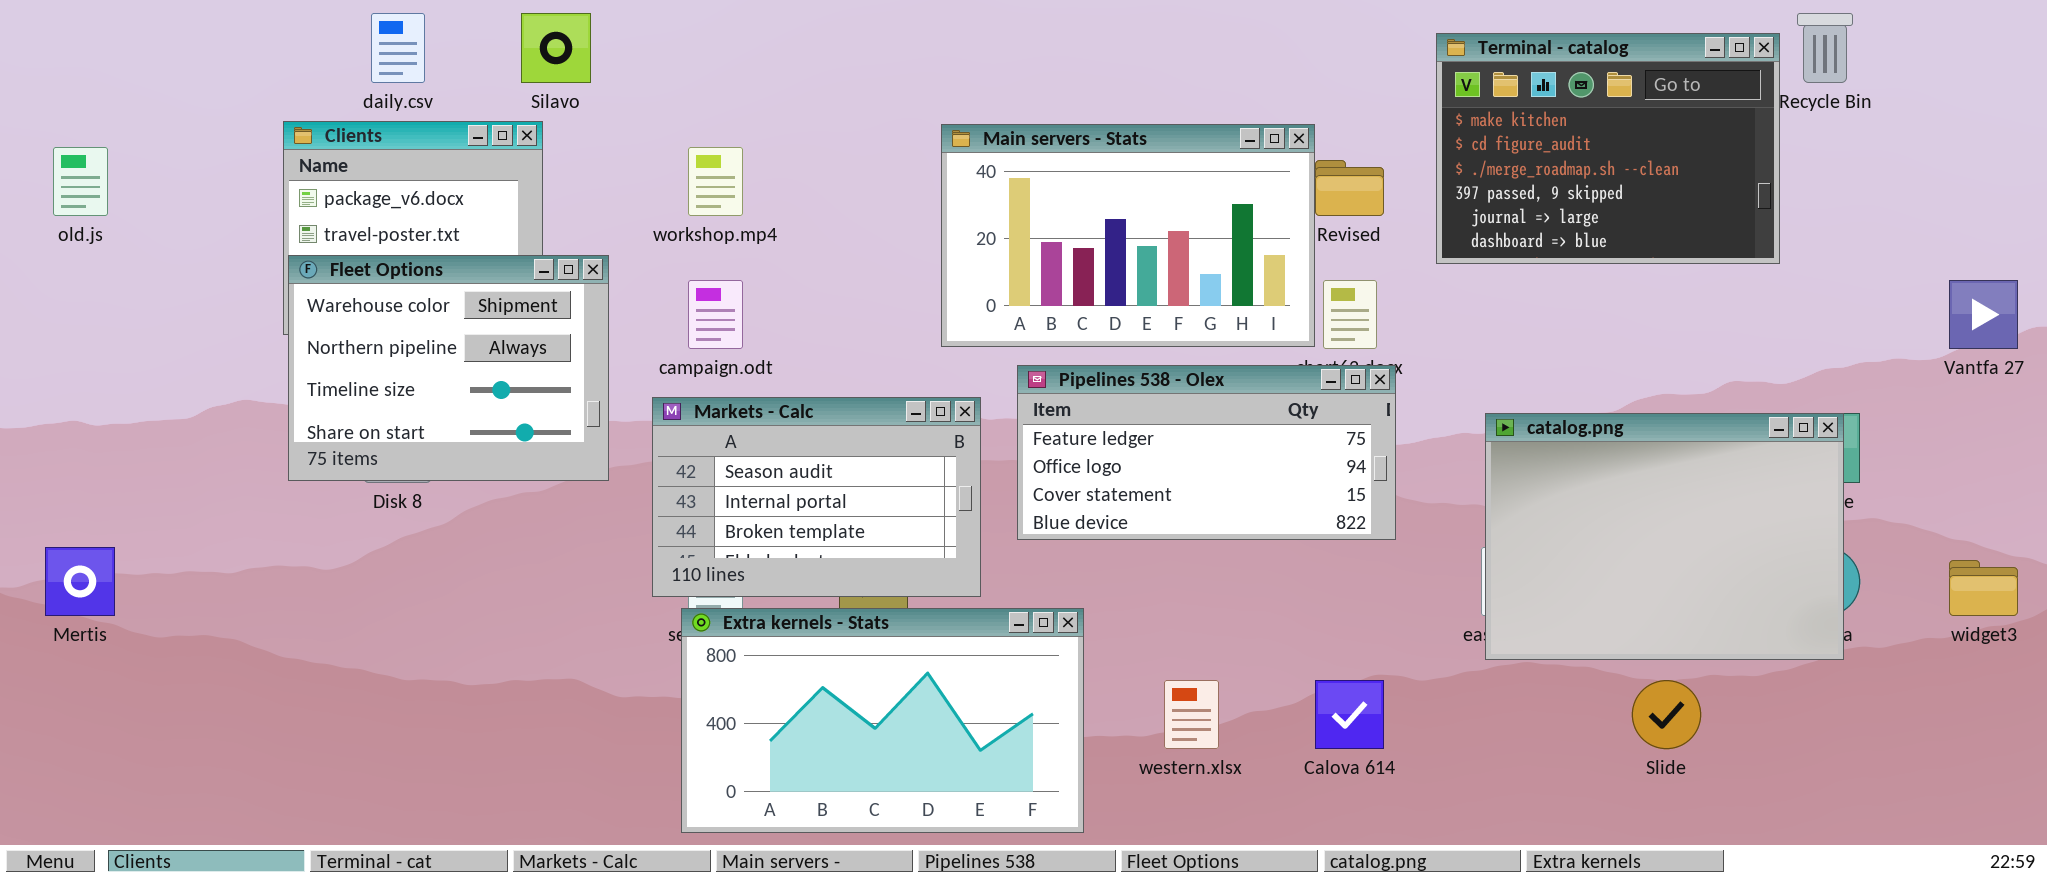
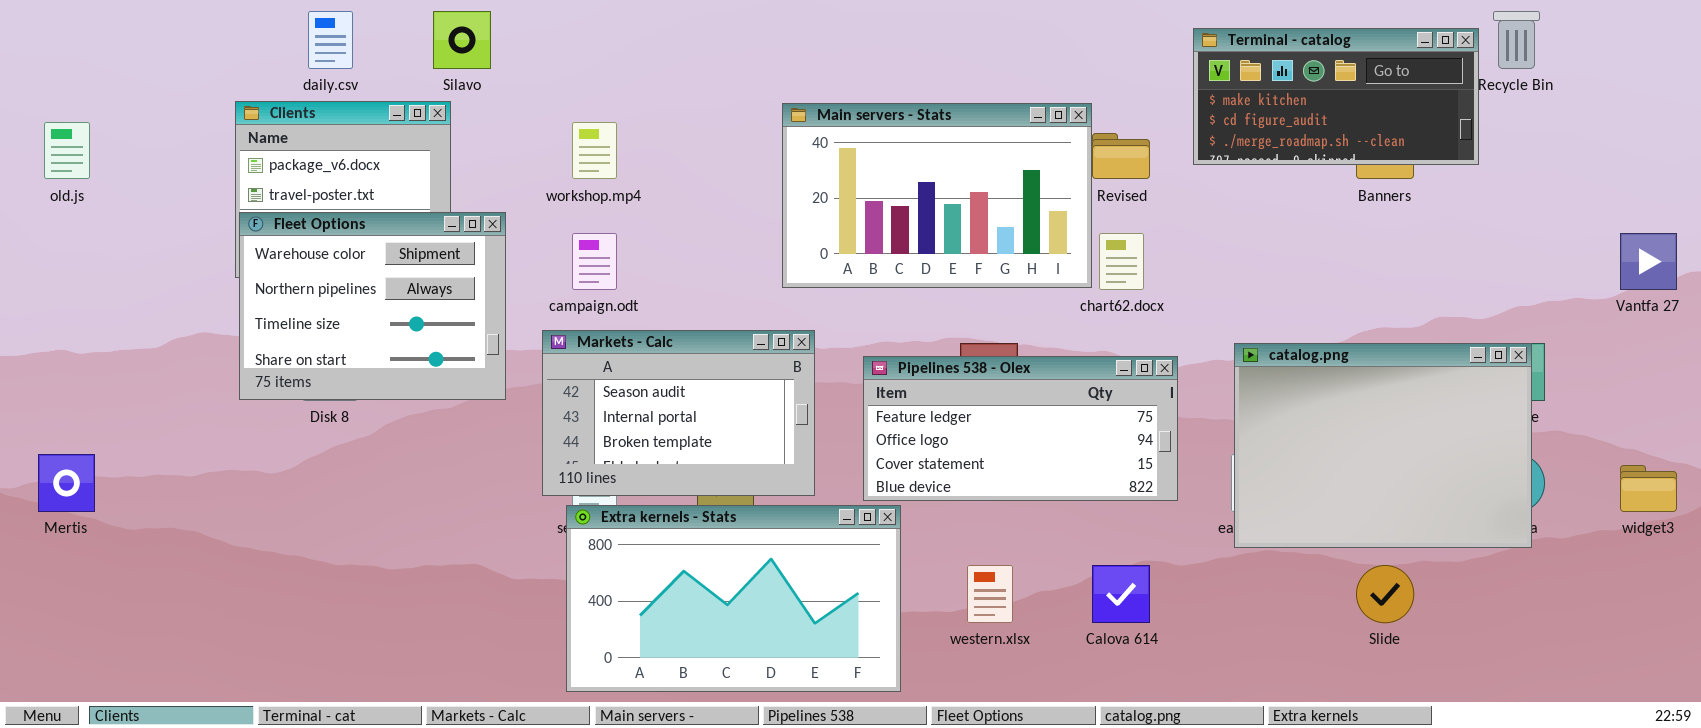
Terminal - catalog: [1436,33,1780,264] -> [1193,28,1479,165], resized
Pipelines 538 - Olex: [1017,365,1396,540] -> [863,356,1178,501], moved

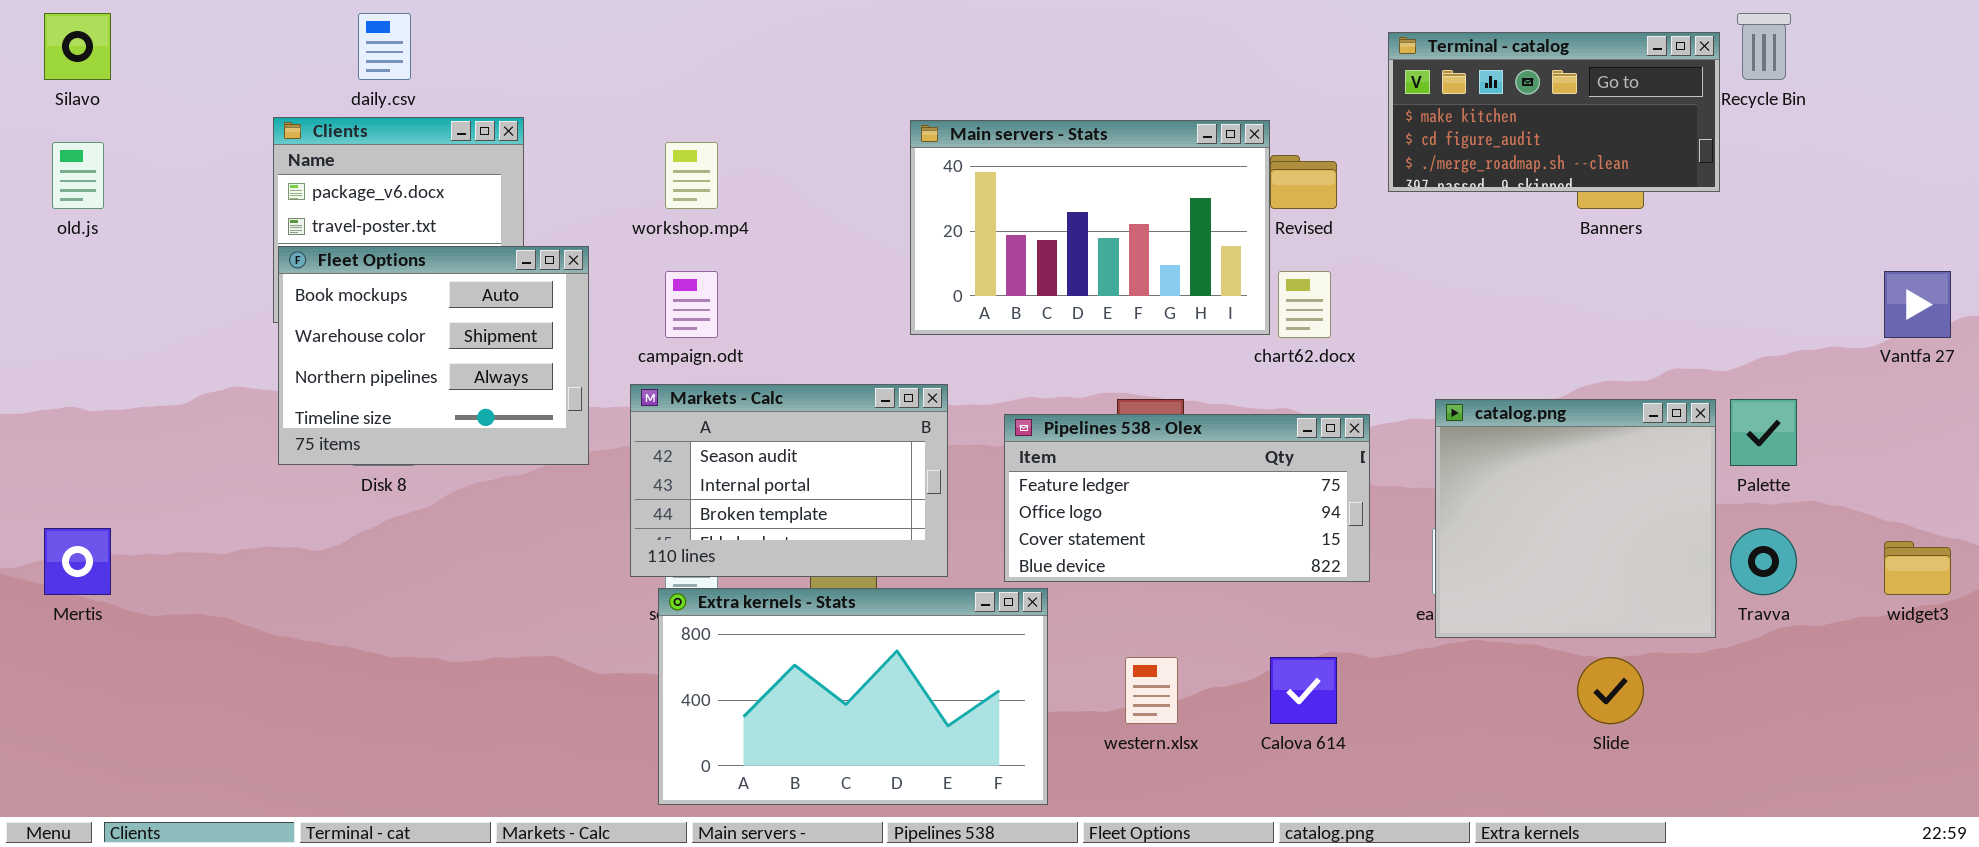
Silavo: [433,11,491,69] -> [44,13,111,80], moved
Fleet Options: [239,212,506,400] -> [278,246,589,465], scrolled up 1 row
catalog.png: [1234,343,1532,548] -> [1435,399,1716,638], resized

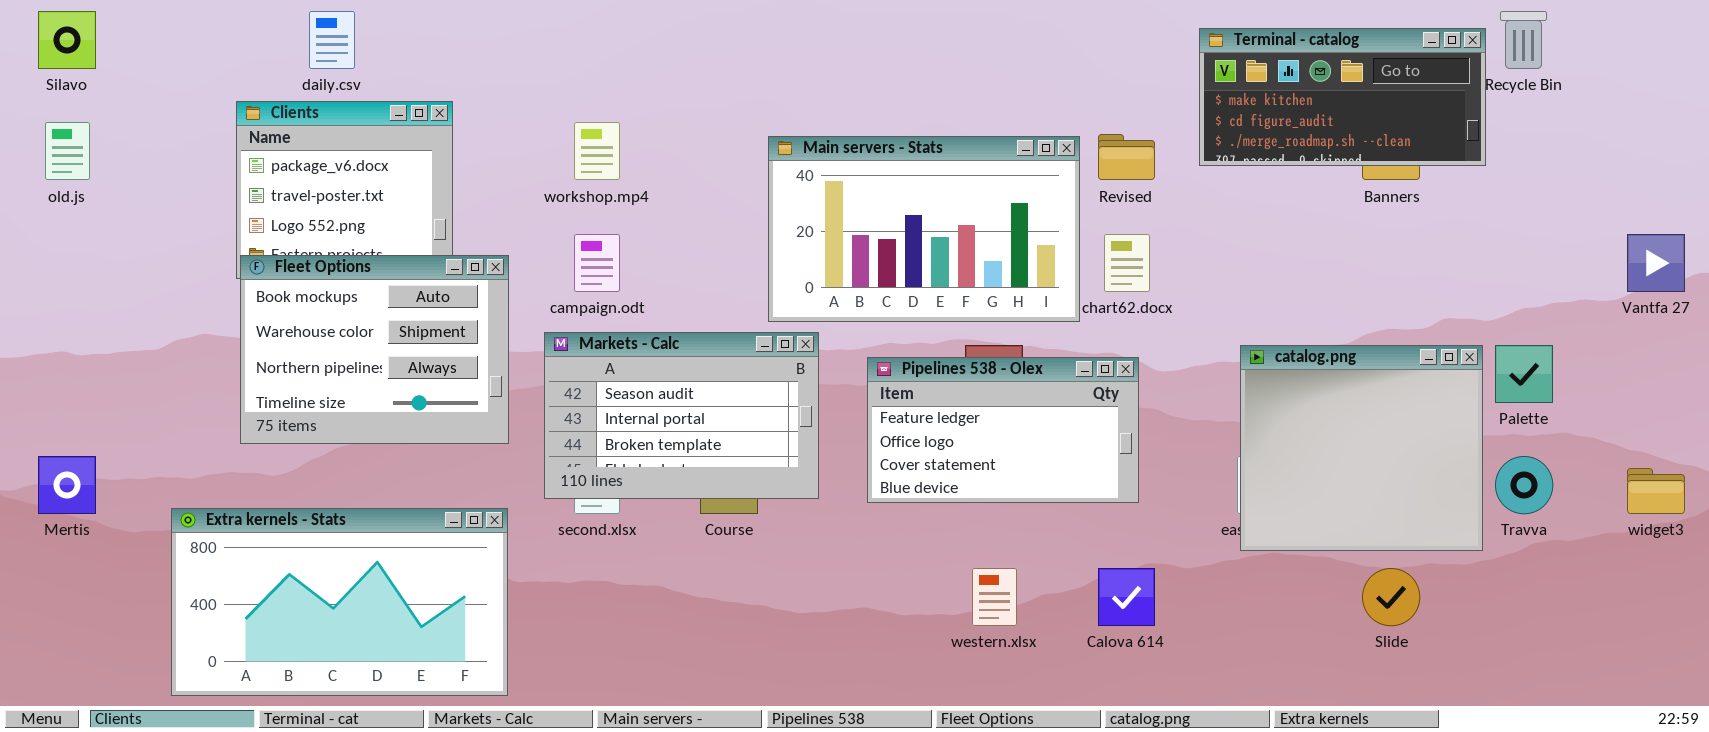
Main servers - Stats: [910,120,1270,335] -> [768,136,1080,322], moved
Fleet Options: [278,246,589,465] -> [240,255,509,444], moved
Pipelines 538 - Olex: [1004,414,1370,582] -> [867,357,1139,503], resized
Extra kernels - Stats: [658,588,1048,805] -> [171,508,508,696], moved

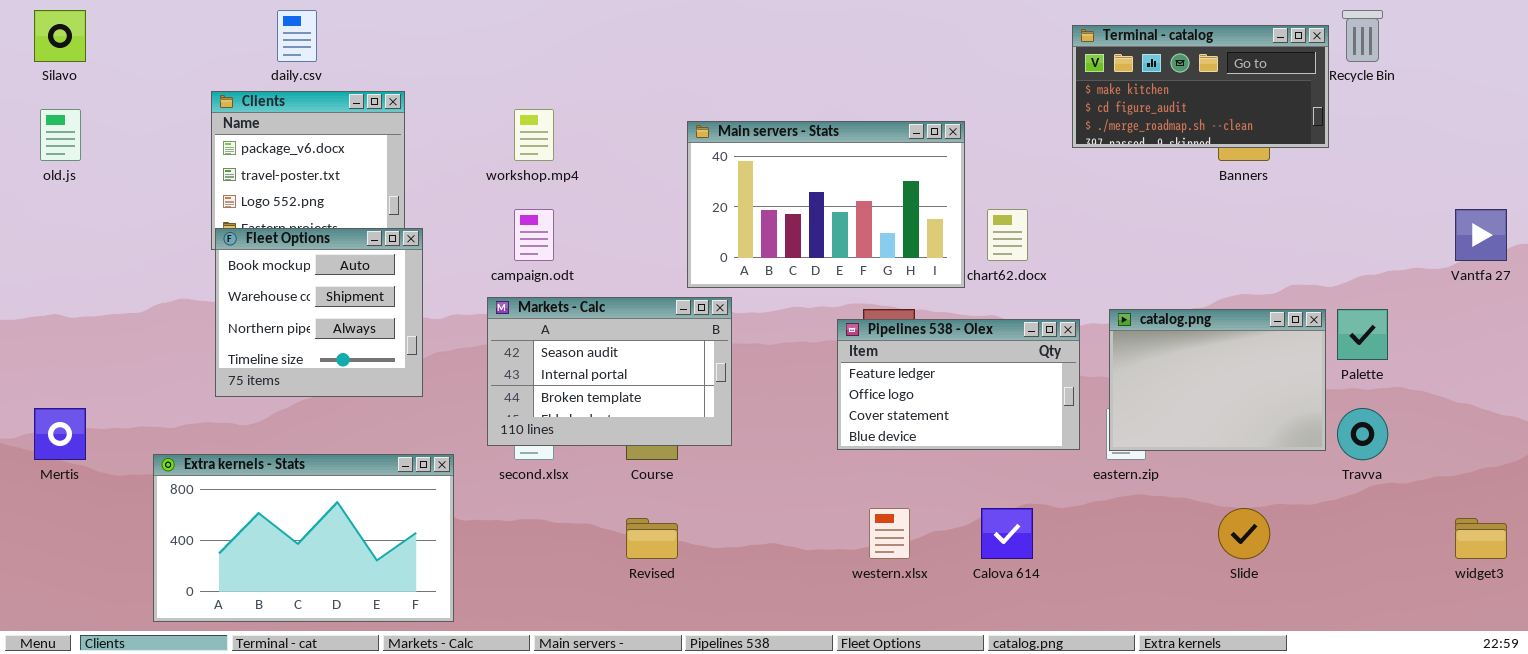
Revised: [1098,134,1155,180] -> [626,518,678,559], moved
Fleet Options: [240,255,509,444] -> [215,228,423,397], resized
catalog.png: [1240,345,1483,551] -> [1109,309,1326,451], resized
Pipelines 538 - Olex: [867,357,1139,503] -> [837,319,1080,450], moved
widget3: [1627,468,1685,514] -> [1455,518,1507,559], moved

